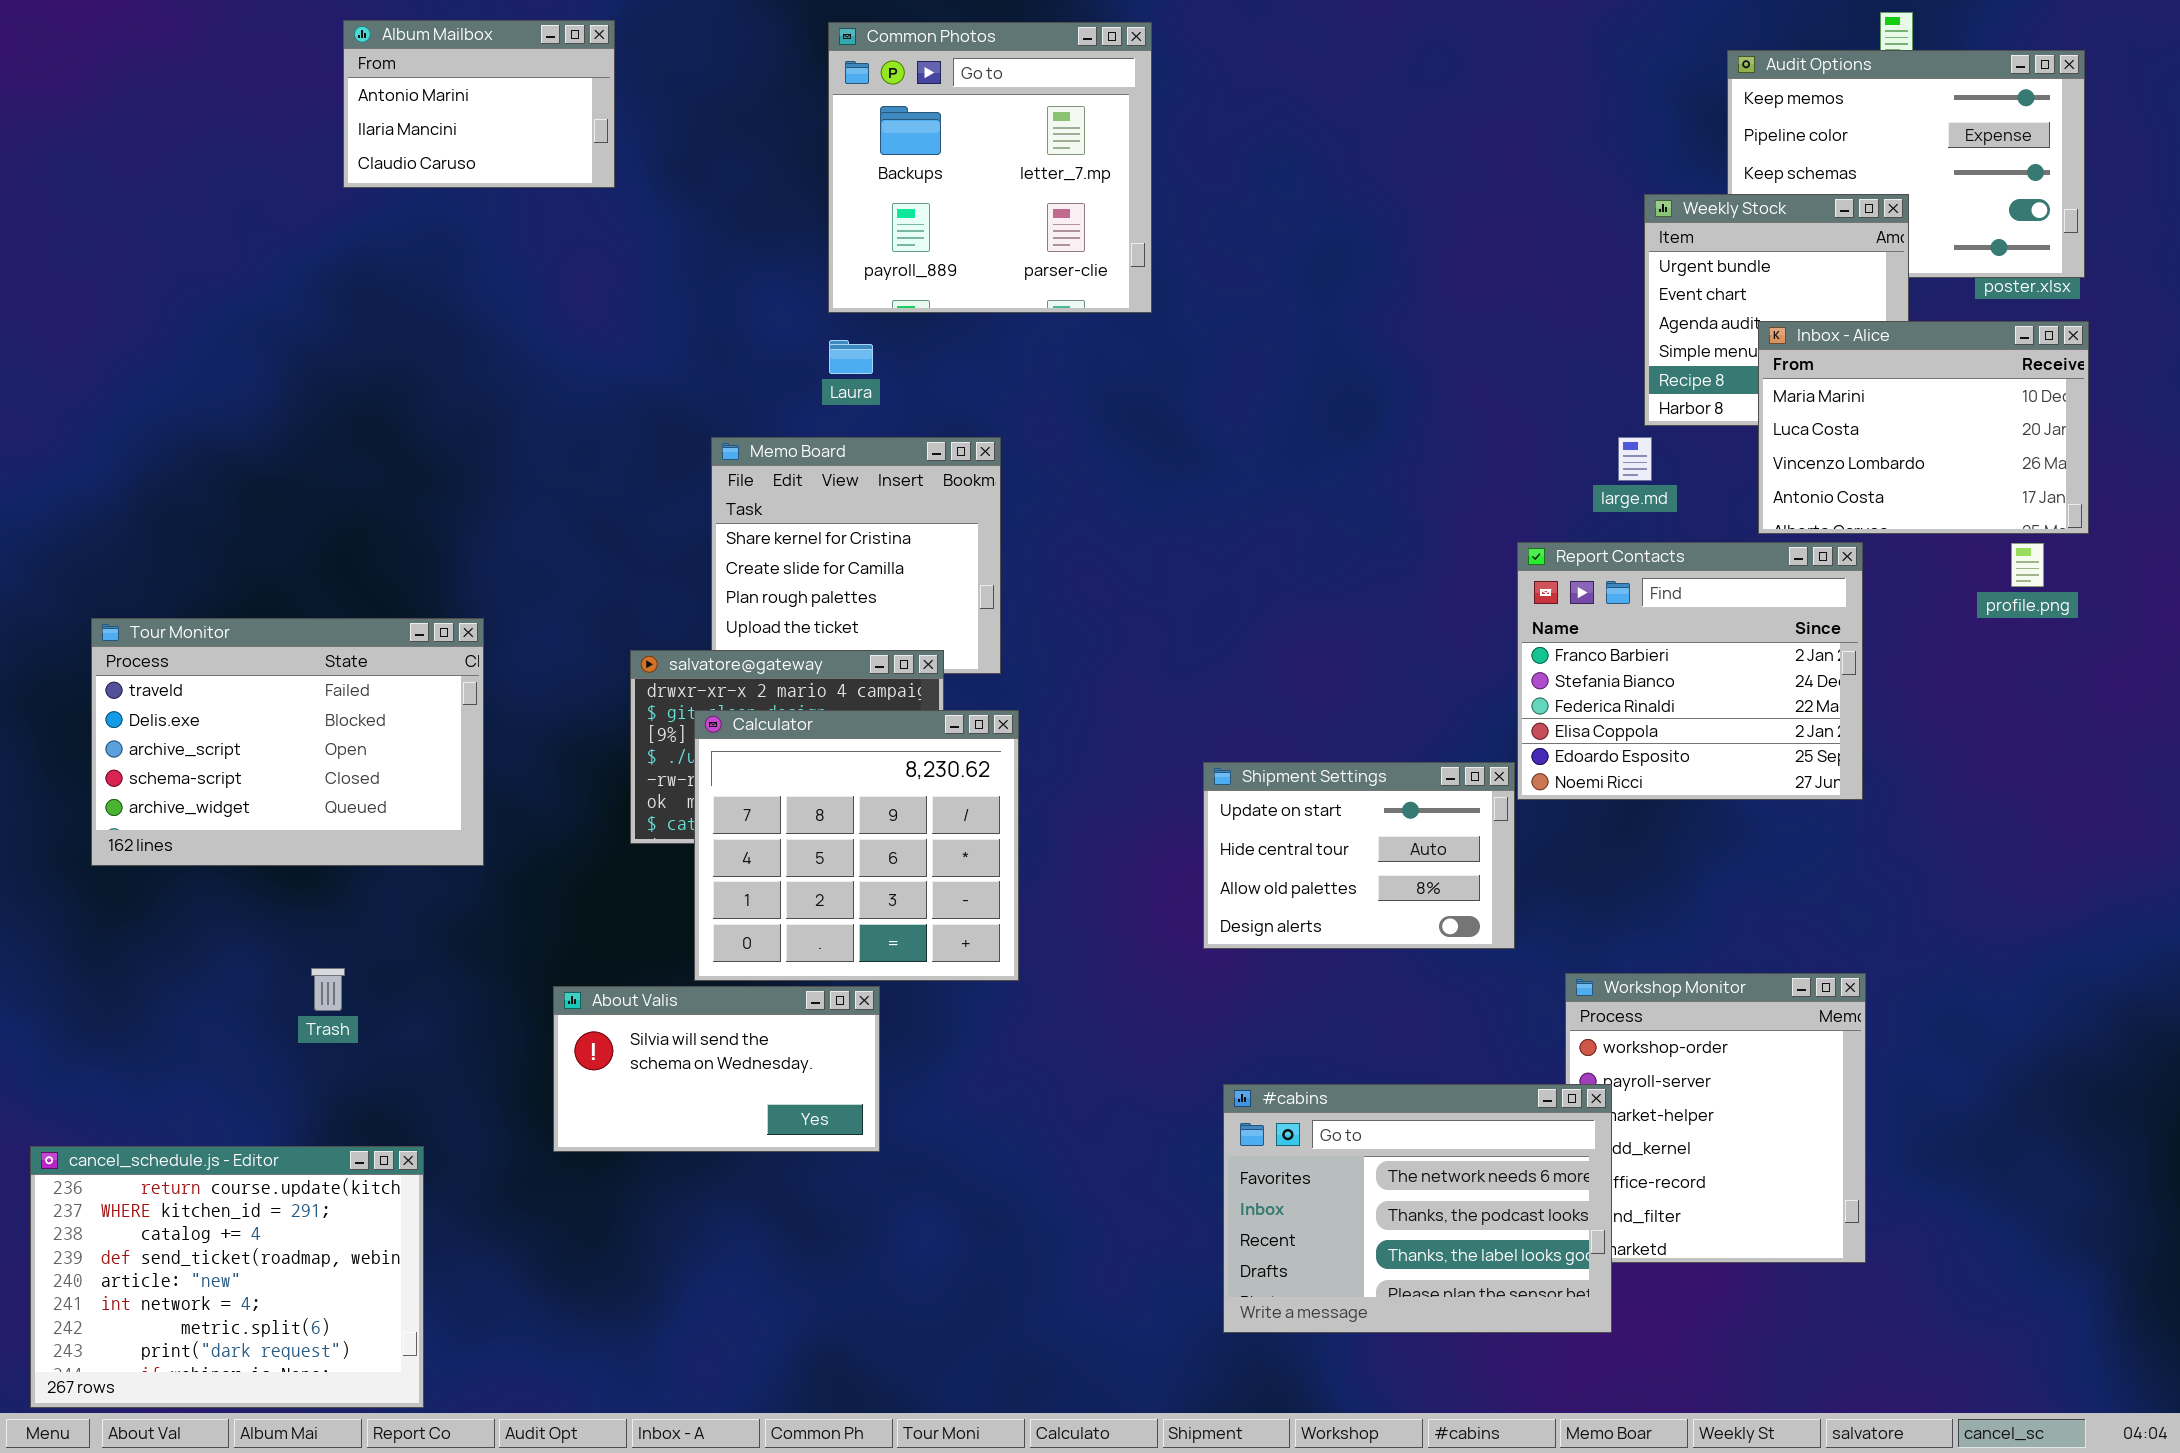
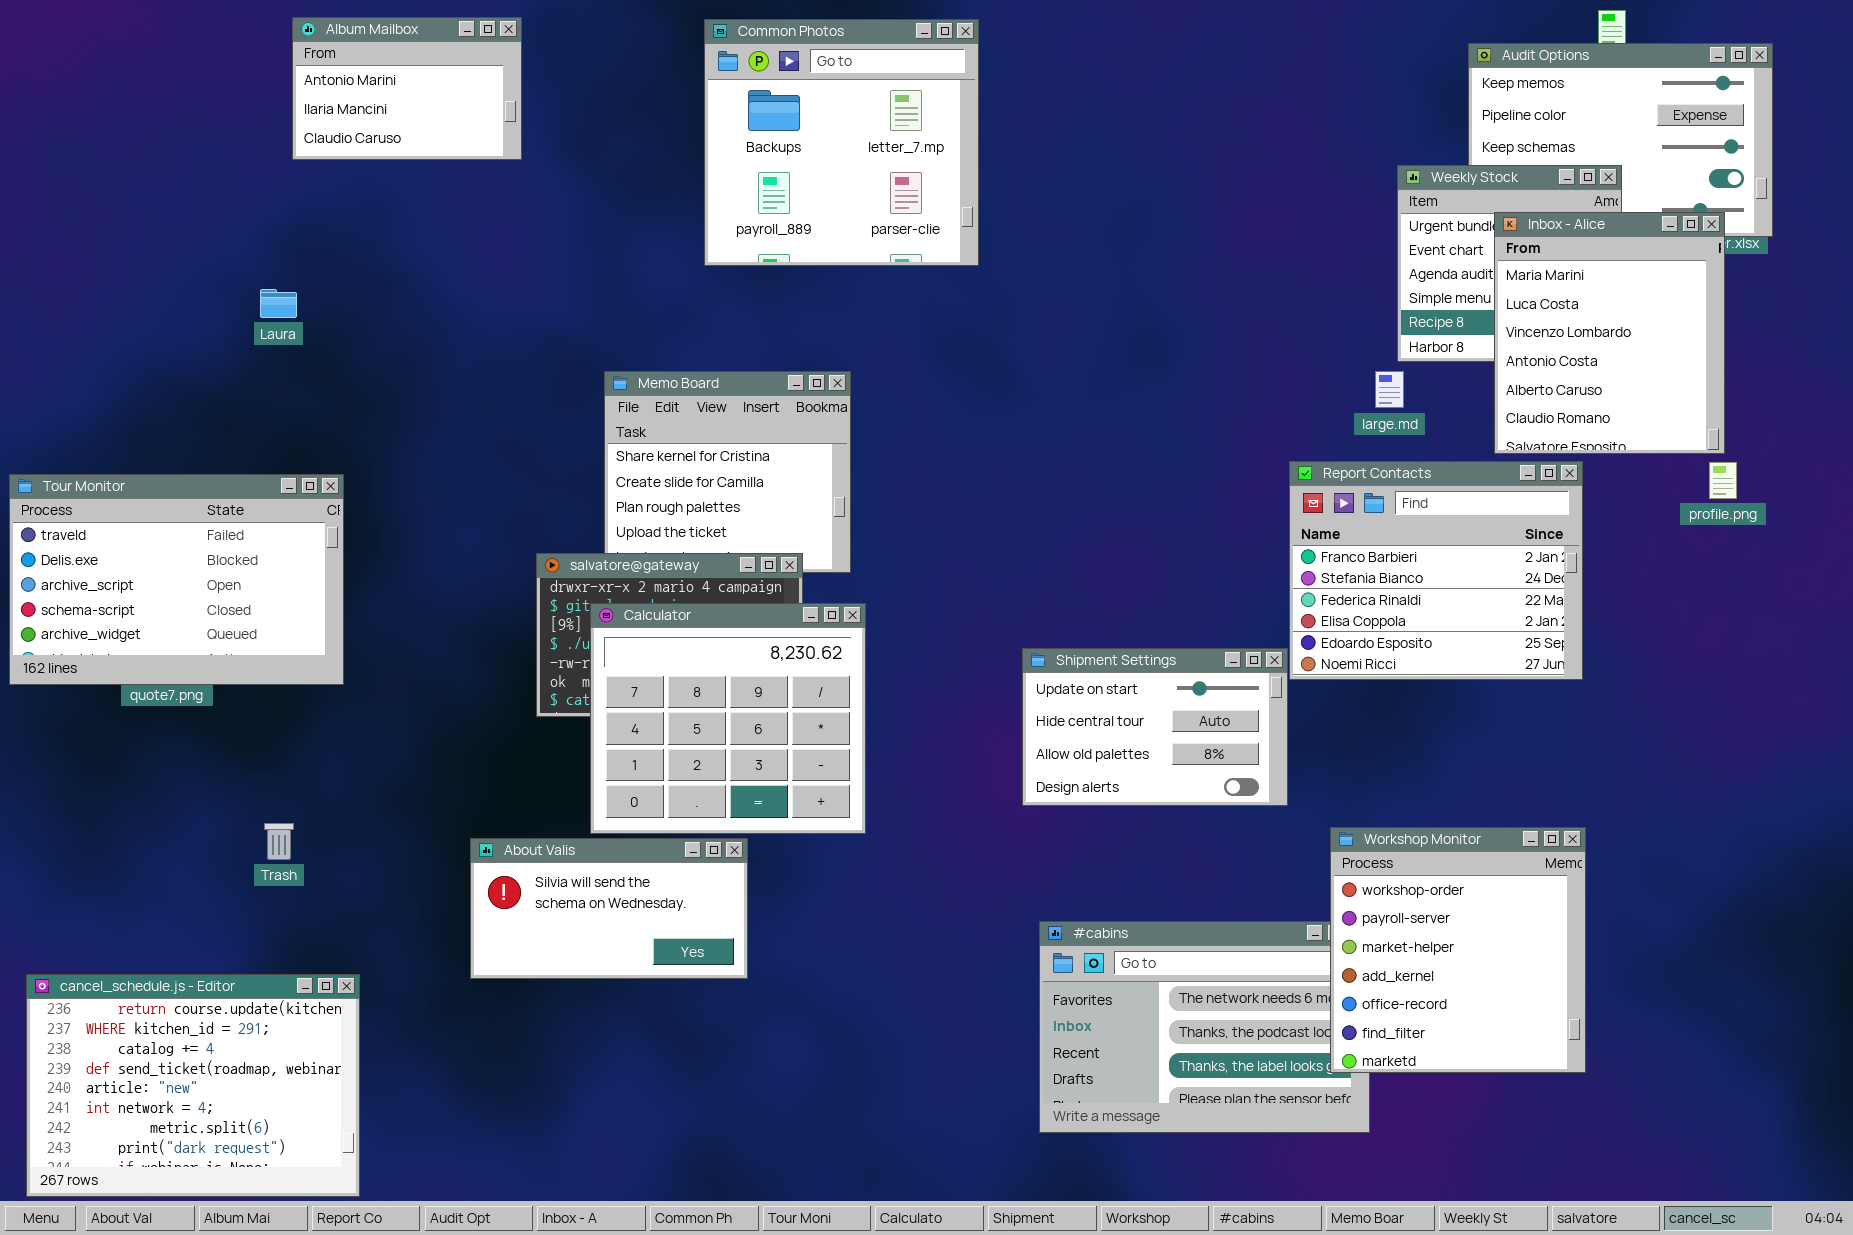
Inbox - Alice: [1758,321,2089,534] -> [1494,212,1725,454], resized
Laura: [829,340,873,374] -> [260,289,297,318], moved
Tour Monitor: [91,618,484,866] -> [9,474,344,685], moved
Workshop Monitor: [1565,973,1866,1263] -> [1330,827,1586,1073], raised

